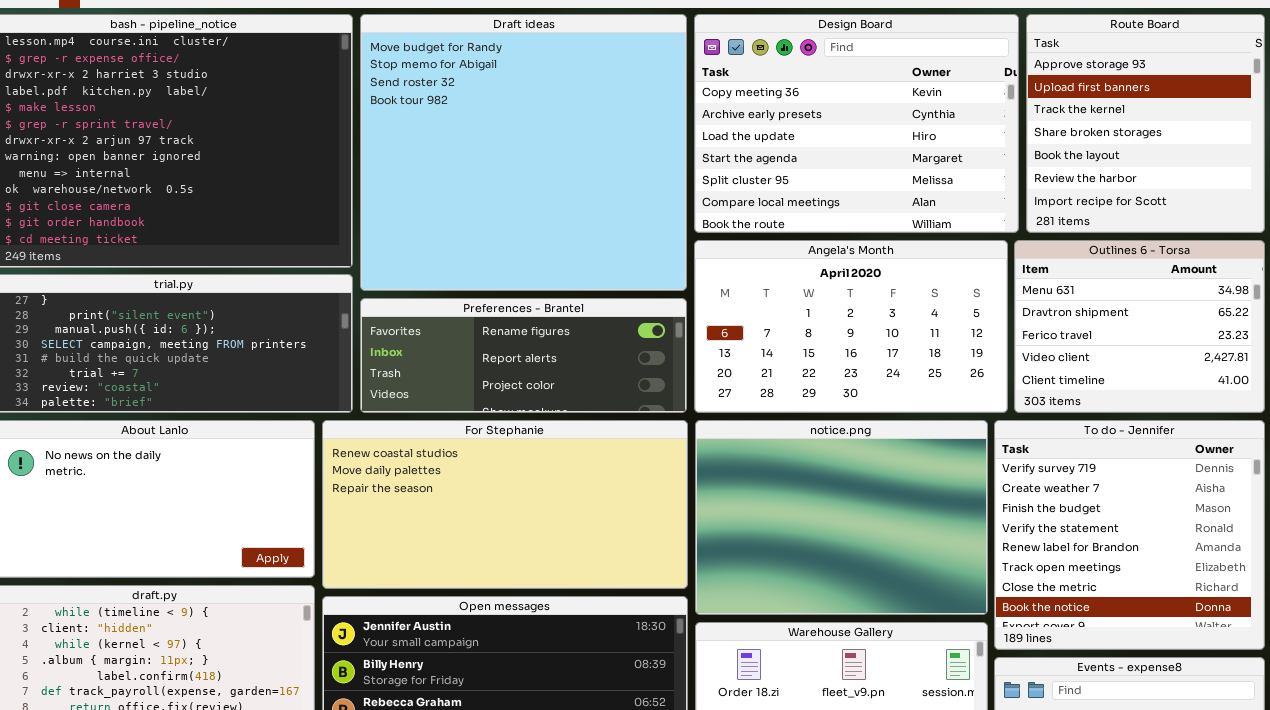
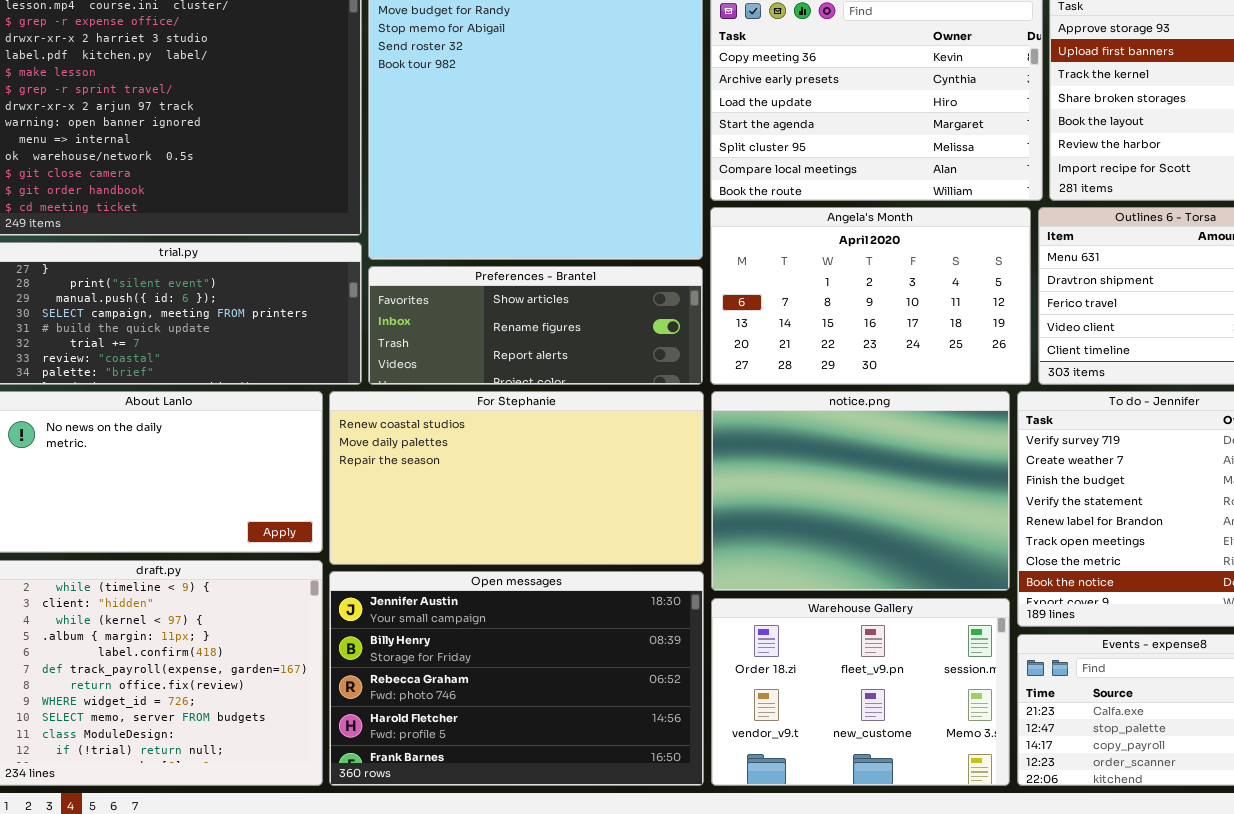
Preferences - Brantel: [360,298,687,413] -> [368,266,703,385], scrolled up 1 row

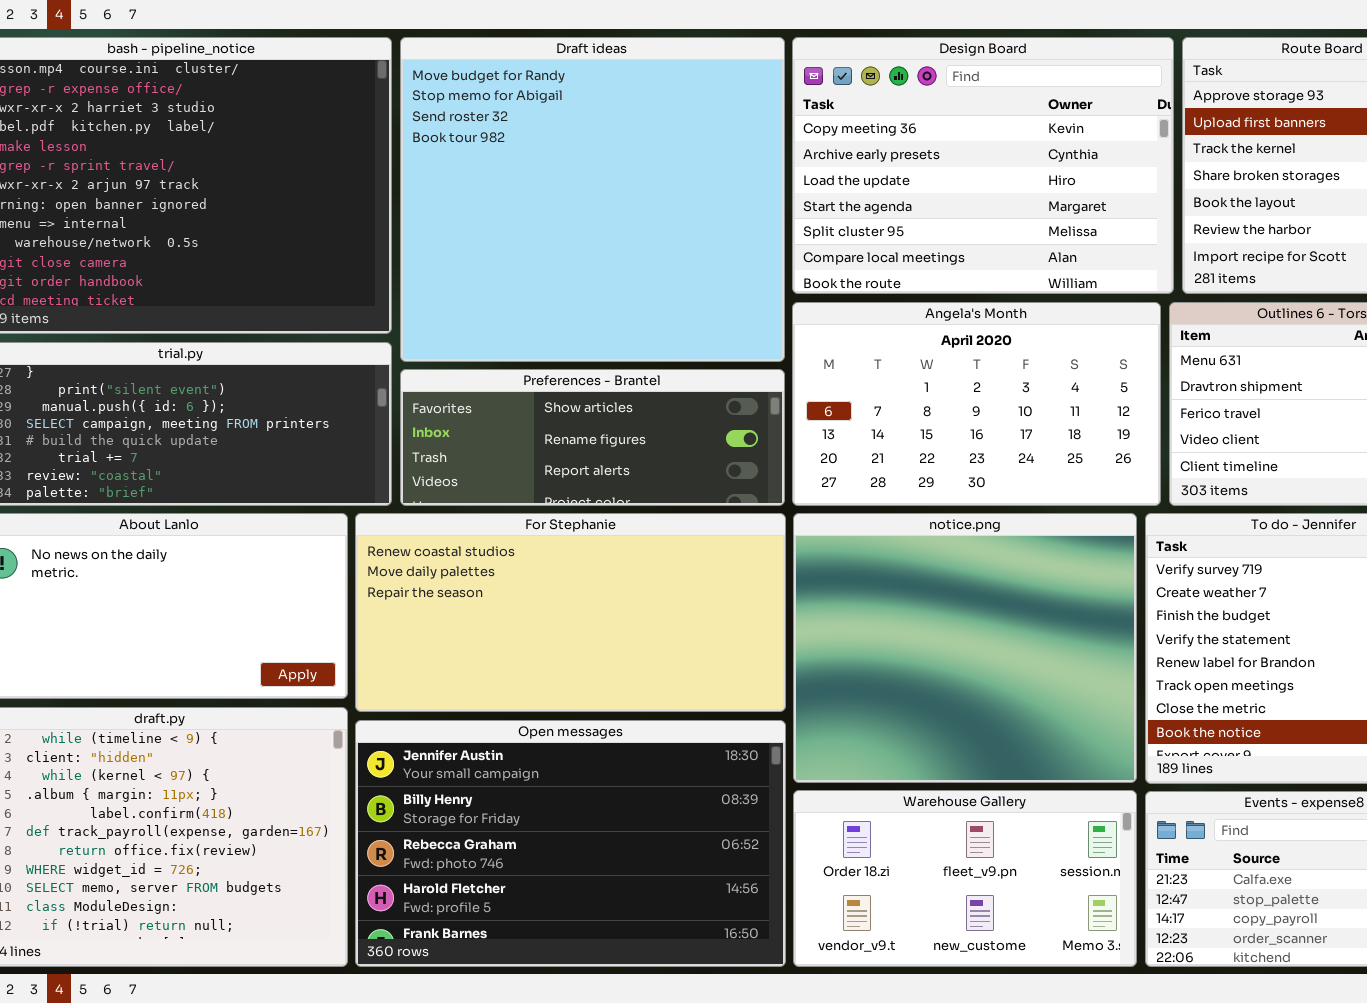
notice.png: [711,391,1010,591] -> [793,513,1137,783], resized
Warehouse Gallery: [711,598,1010,786] -> [793,790,1137,967], resized

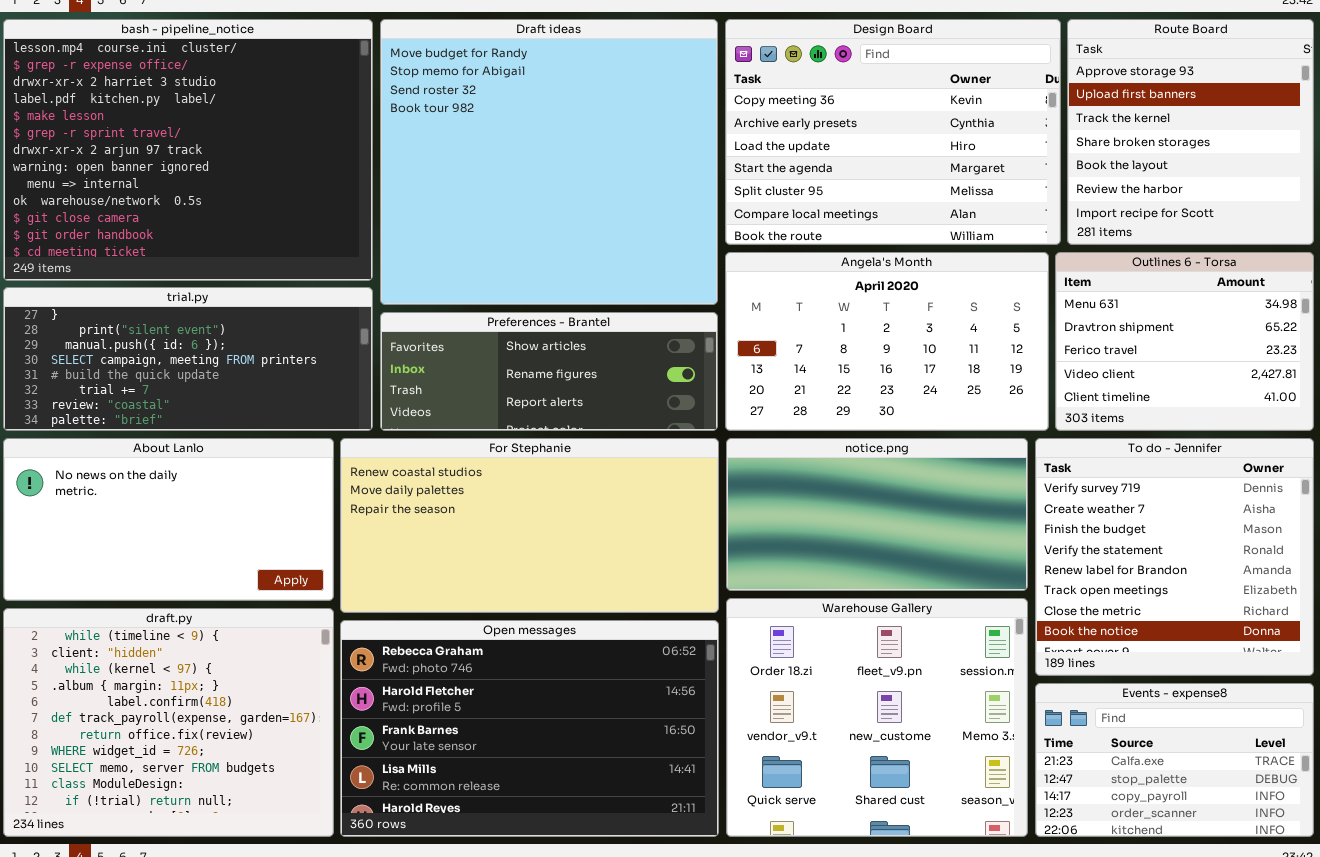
notice.png: [793,513,1137,783] -> [726,438,1028,591], resized
Open messages: [355,720,786,967] -> [340,620,719,837], scrolled down 2 rows
Warehouse Gallery: [793,790,1137,967] -> [726,598,1028,837], resized

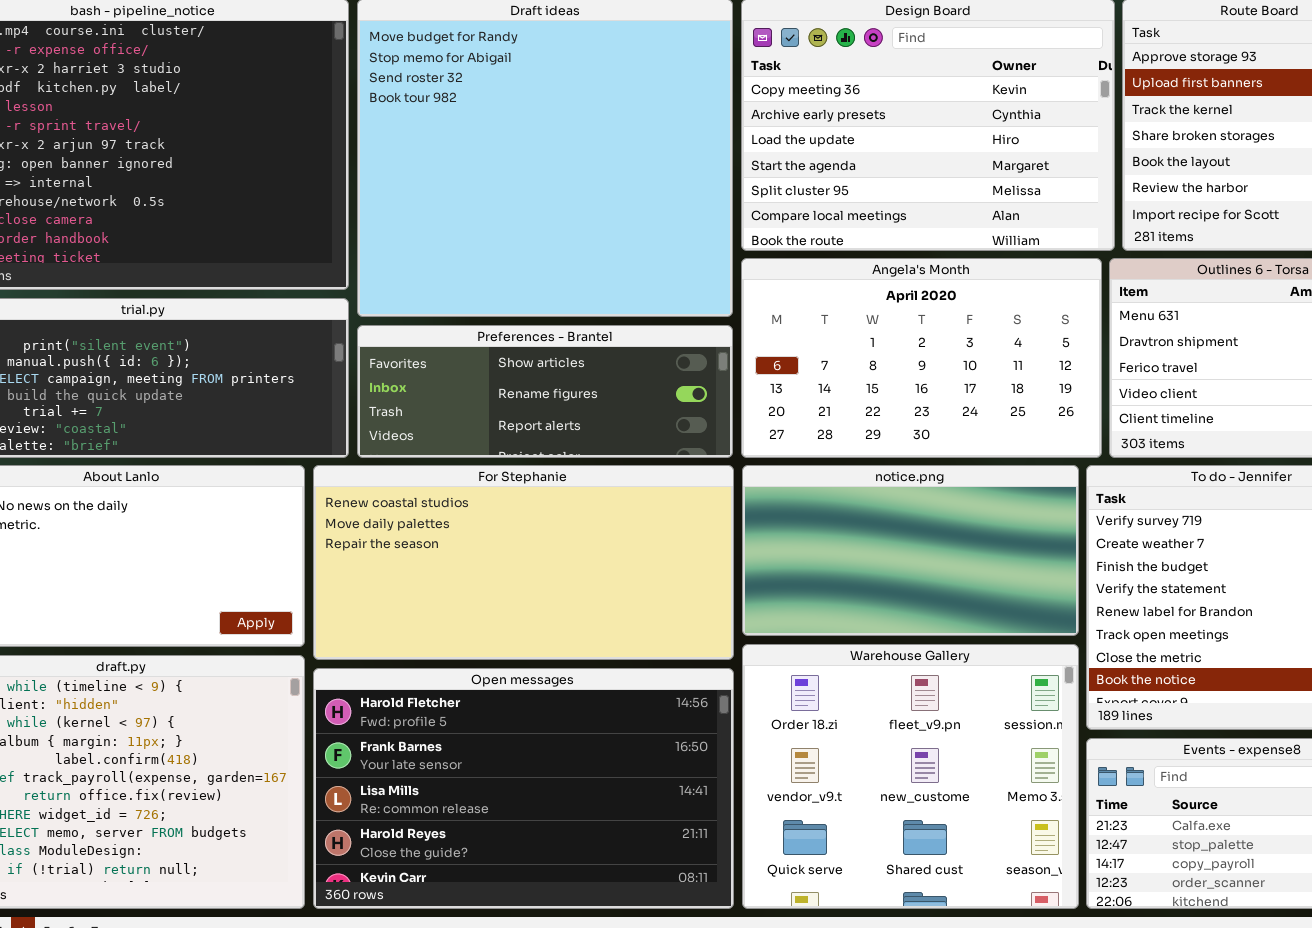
Open messages: [340,620,719,837] -> [313,668,734,909], scrolled down 1 row

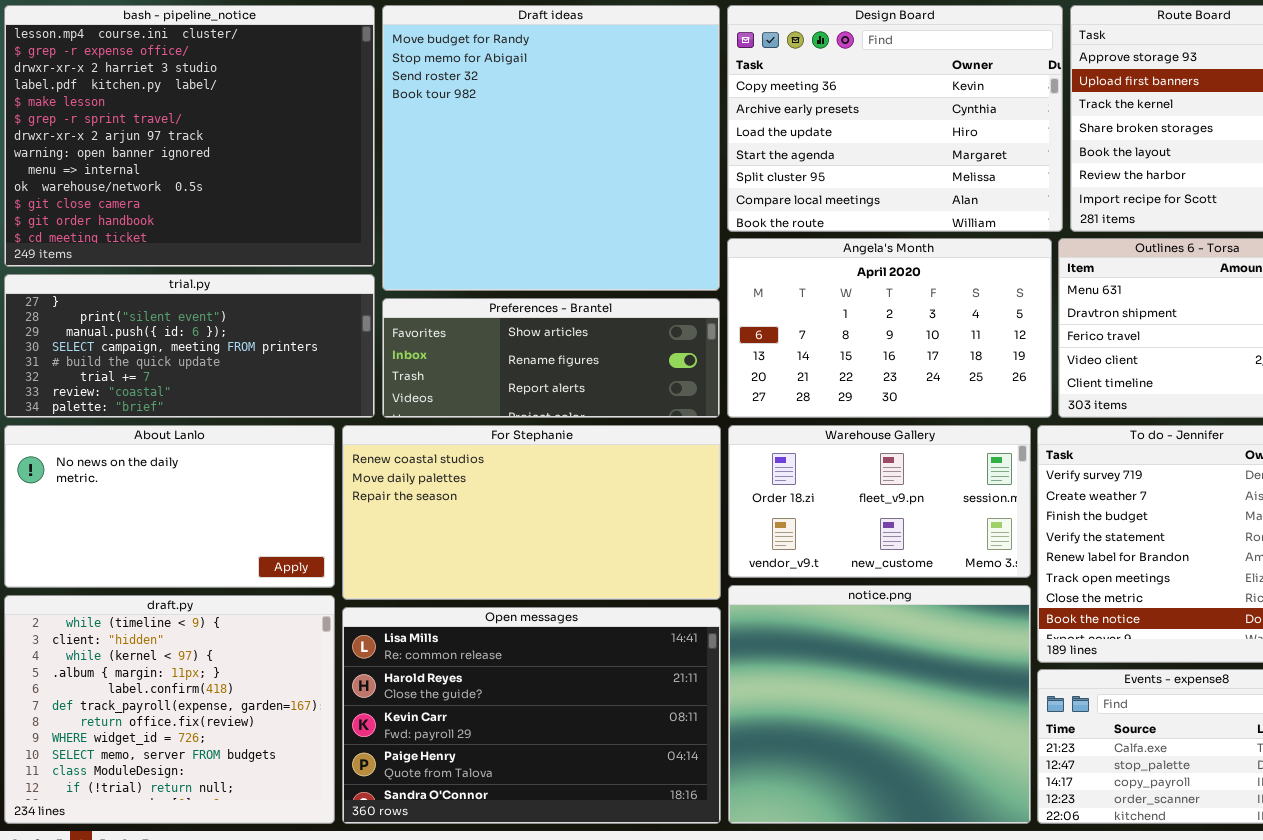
notice.png: [742,465,1079,636] -> [728,585,1031,824], moved, resized
Warehouse Gallery: [742,644,1079,909] -> [728,425,1031,578], moved, resized
Open messages: [313,668,734,909] -> [342,607,721,824], scrolled down 2 rows

